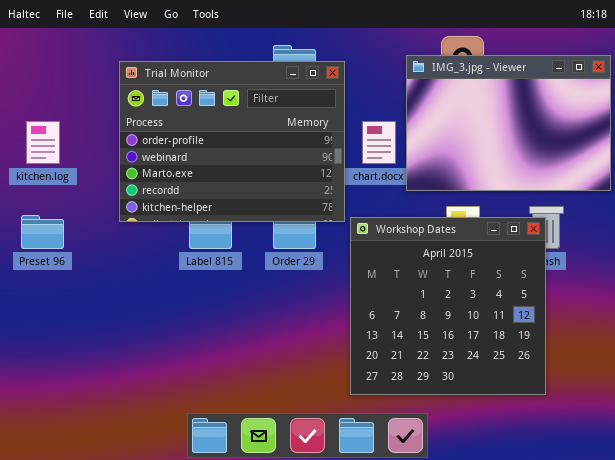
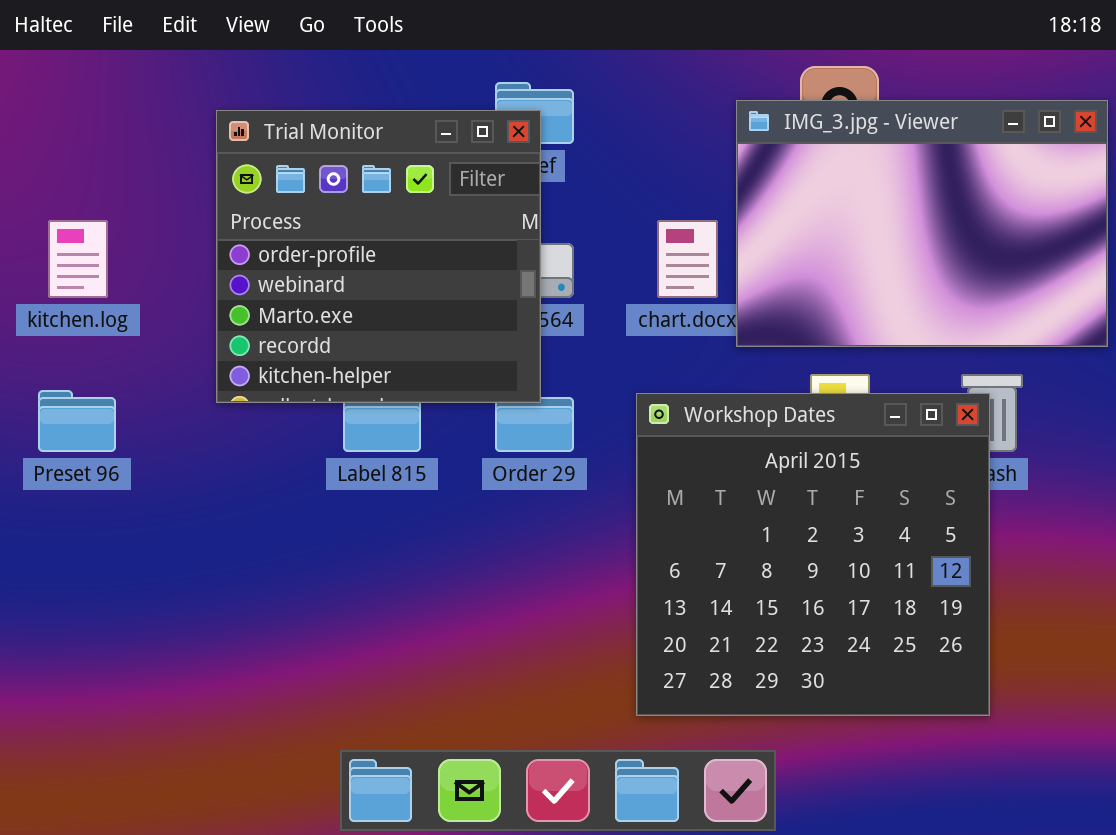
Trial Monitor: [119,61,345,222] -> [216,110,541,403], resized

